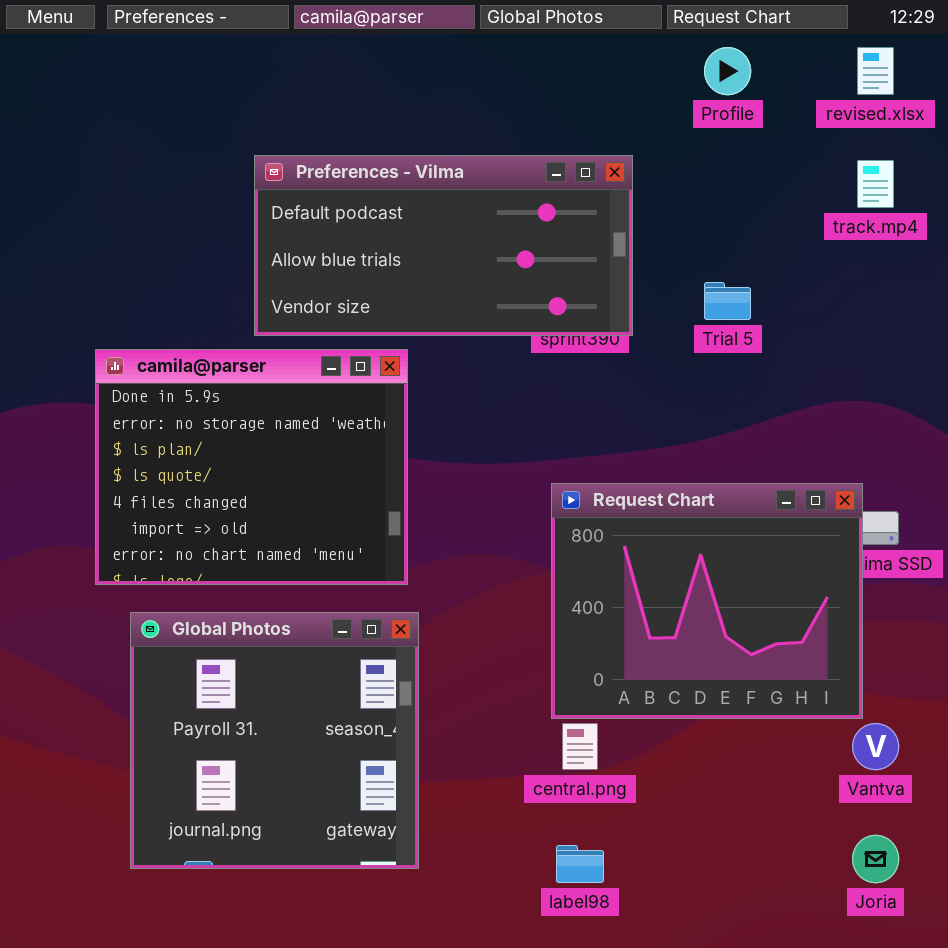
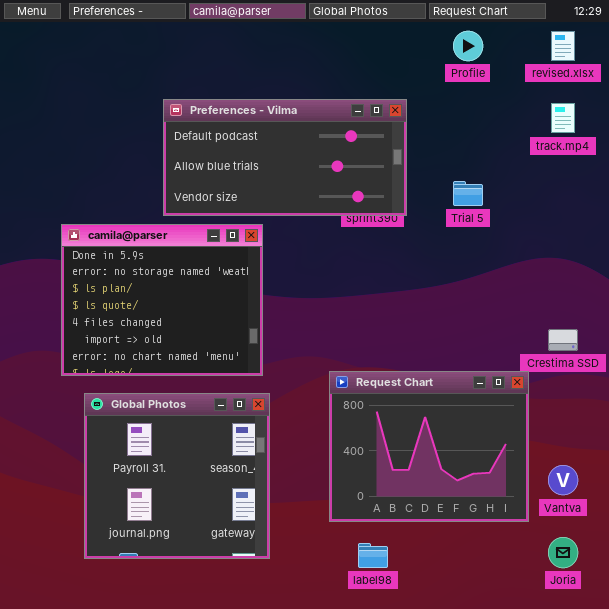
Request Chart: [551,483,863,719] -> [329,371,529,522], moved

